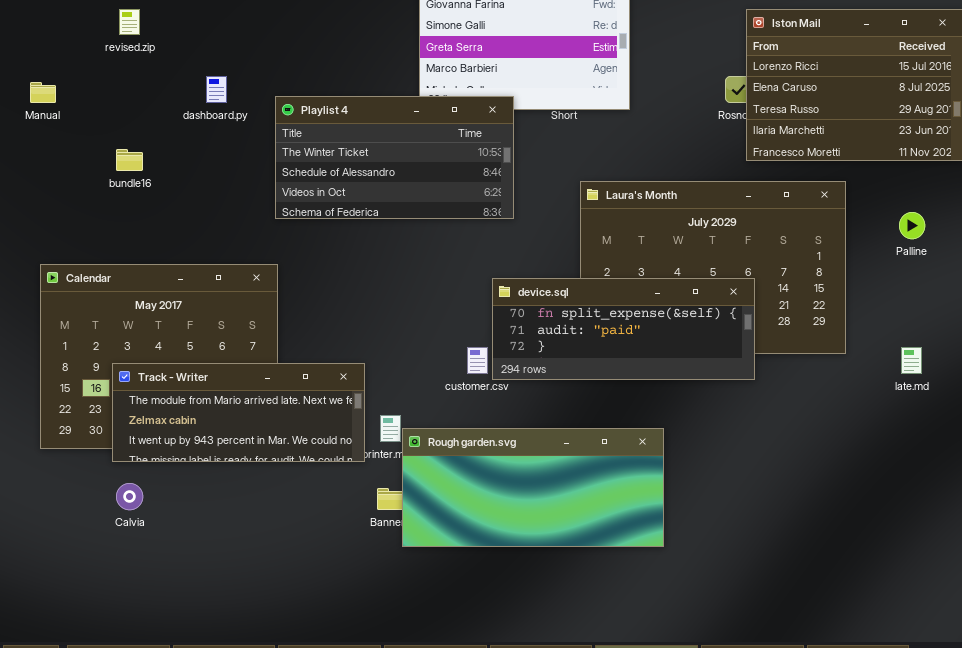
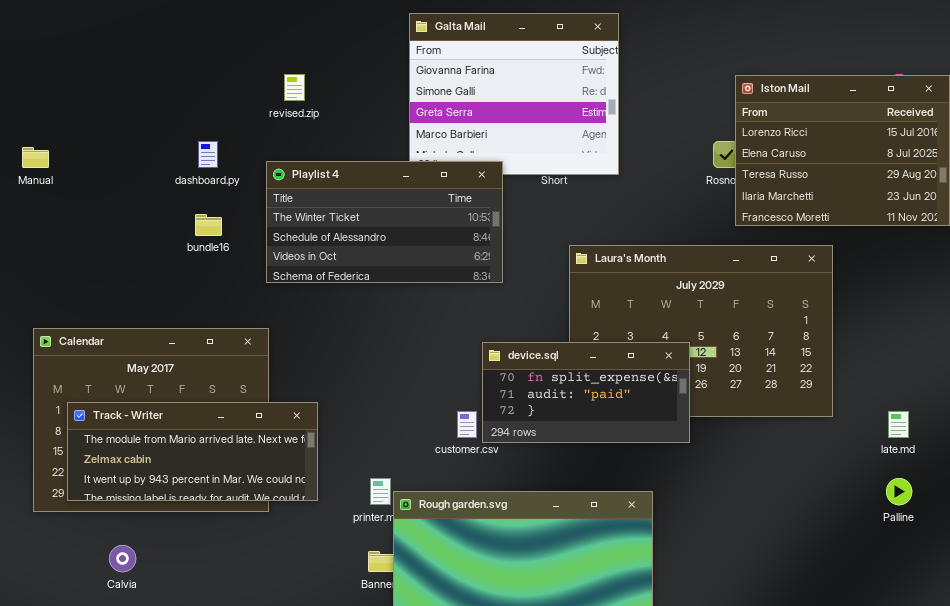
revised.zip: [119,9,140,35] -> [284,74,305,101], moved
bundle16: [116,149,143,171] -> [195,214,222,236], moved
Palline: [899,212,925,239] -> [886,478,912,505], moved
device.sql: [492,278,755,380] -> [482,342,690,443], resized
Track - Writer: [112,363,365,462] -> [67,402,318,501], moved

